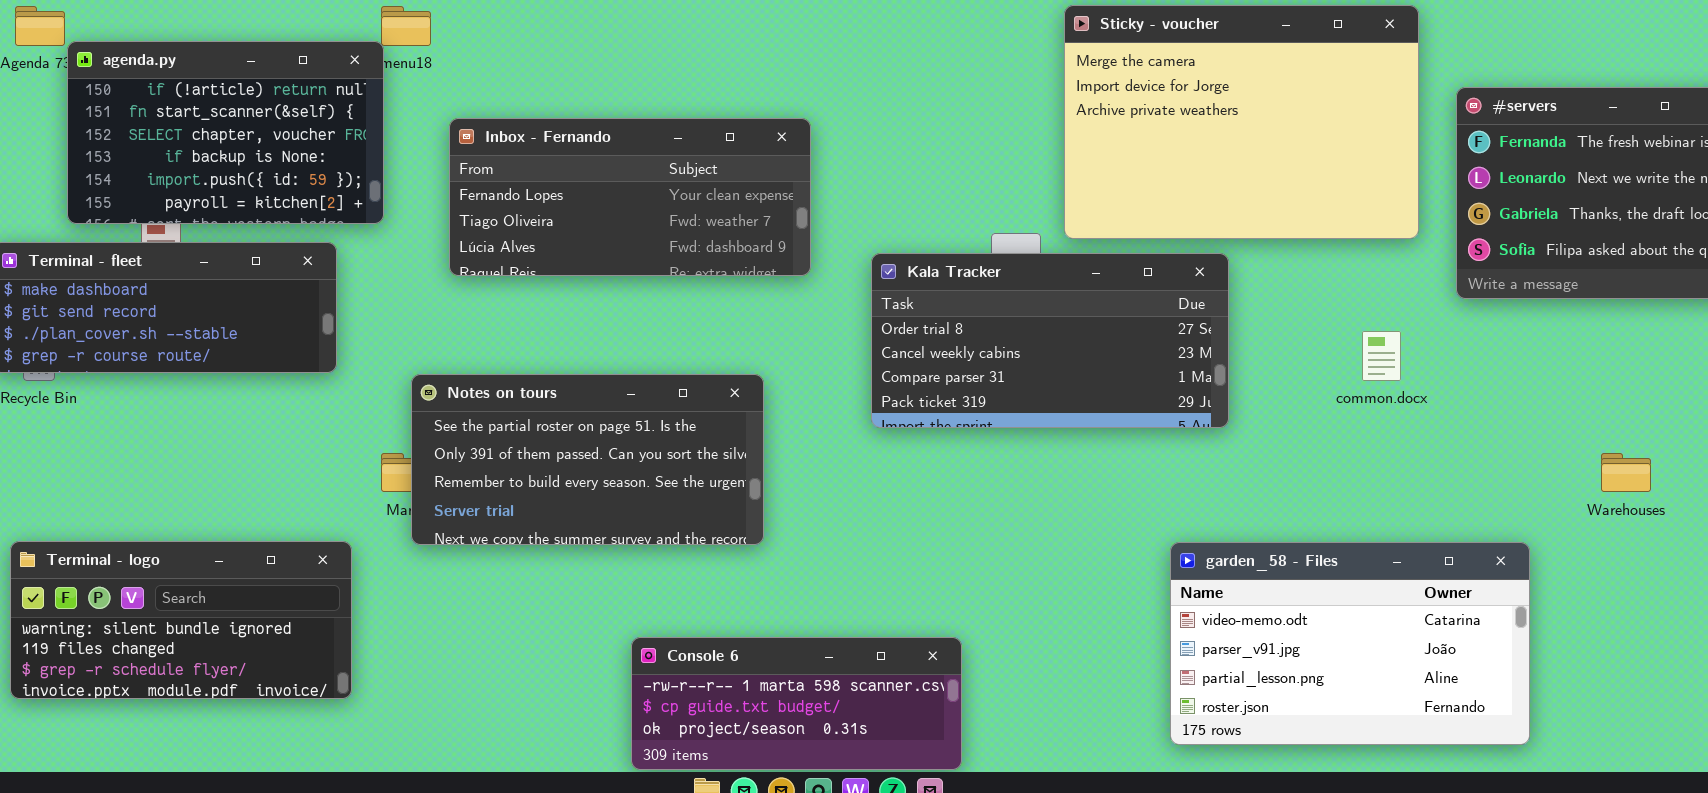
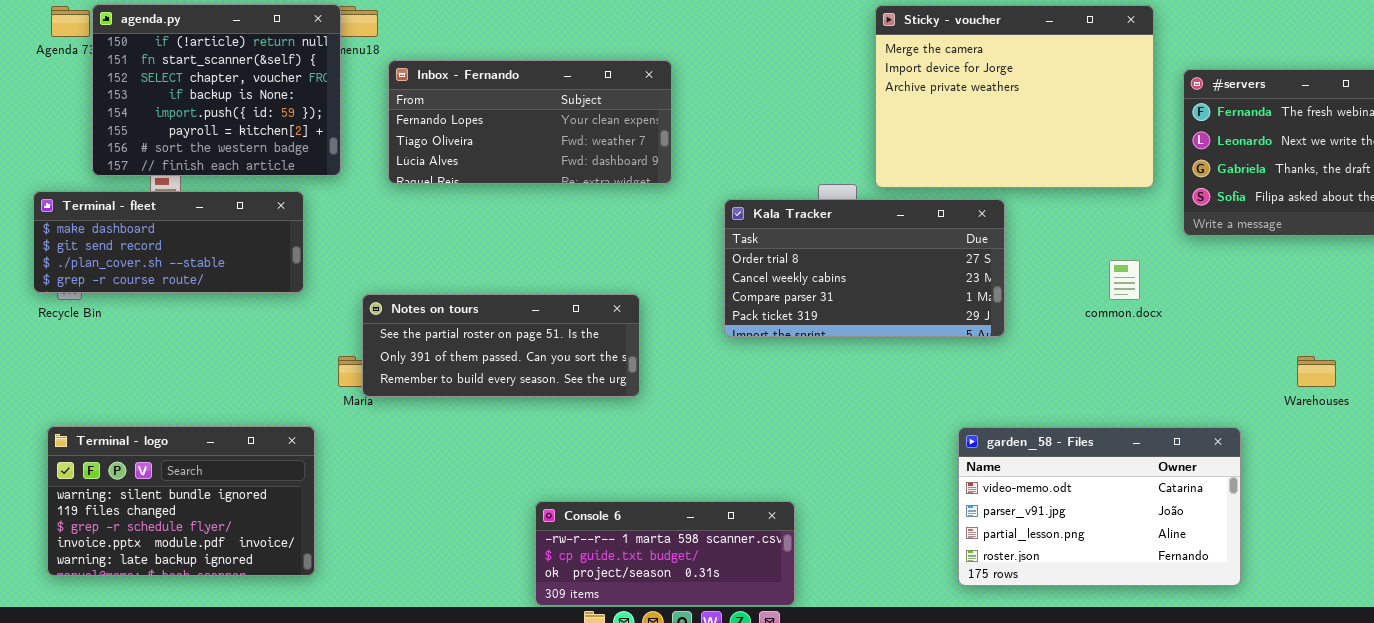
agenda.py: [67,41,384,224] -> [92,4,341,176], resized
Inbox - Fernando: [449,118,811,276] -> [388,60,672,184], moved
Notes on tours: [411,374,764,545] -> [362,294,640,397], resized
Terminal - logo: [10,541,352,699] -> [47,426,315,576], resized

